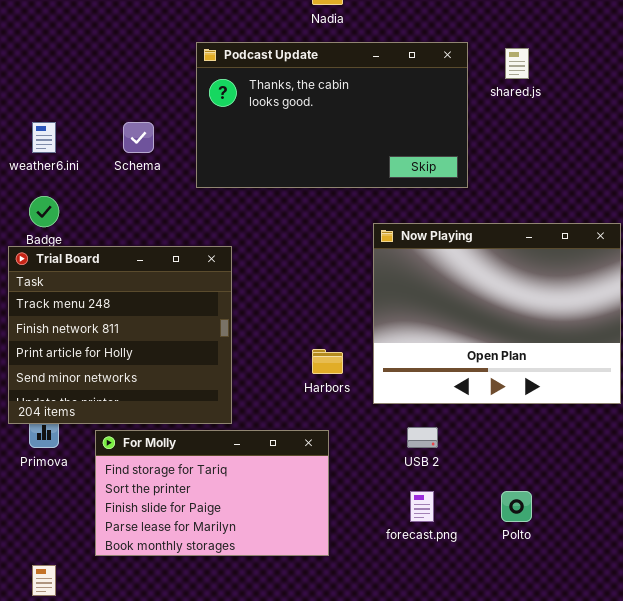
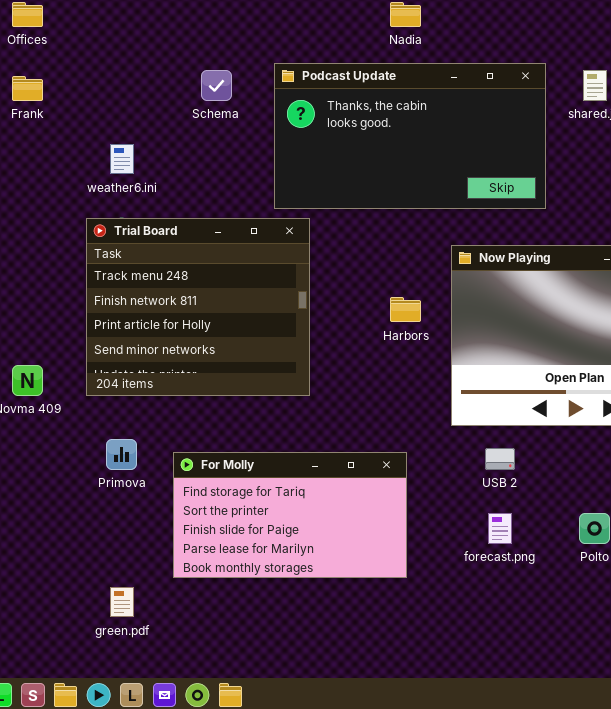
Schema: [123,122,154,153] -> [201,70,232,101], moved
Trial Board: [8,246,232,424] -> [86,218,310,396], moved
Harbors: [312,349,343,374] -> [390,297,421,322], moved

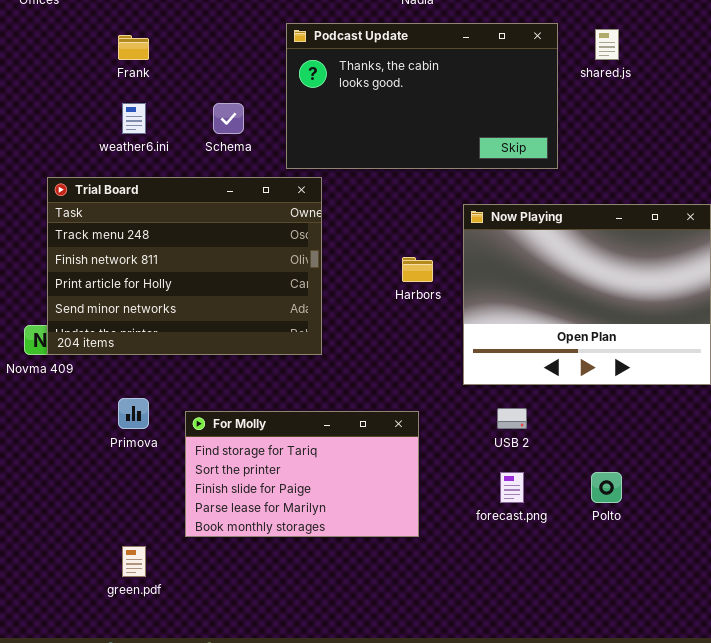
Schema: [201,70,232,101] -> [213,103,244,134], moved
Frank: [12,76,43,101] -> [118,35,149,60], moved
Trial Board: [86,218,310,396] -> [47,177,322,355], resized

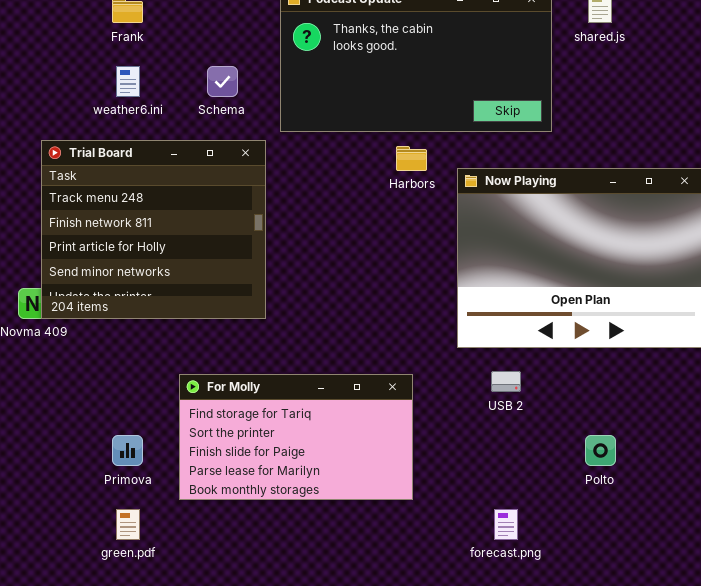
Trial Board: [47,177,322,355] -> [41,140,266,319], resized
Harbors: [402,257,433,282] -> [396,146,427,171], moved
Primova: [118,398,149,429] -> [112,435,143,466], moved
forecast.png: [500,472,524,503] -> [494,509,518,540], moved

